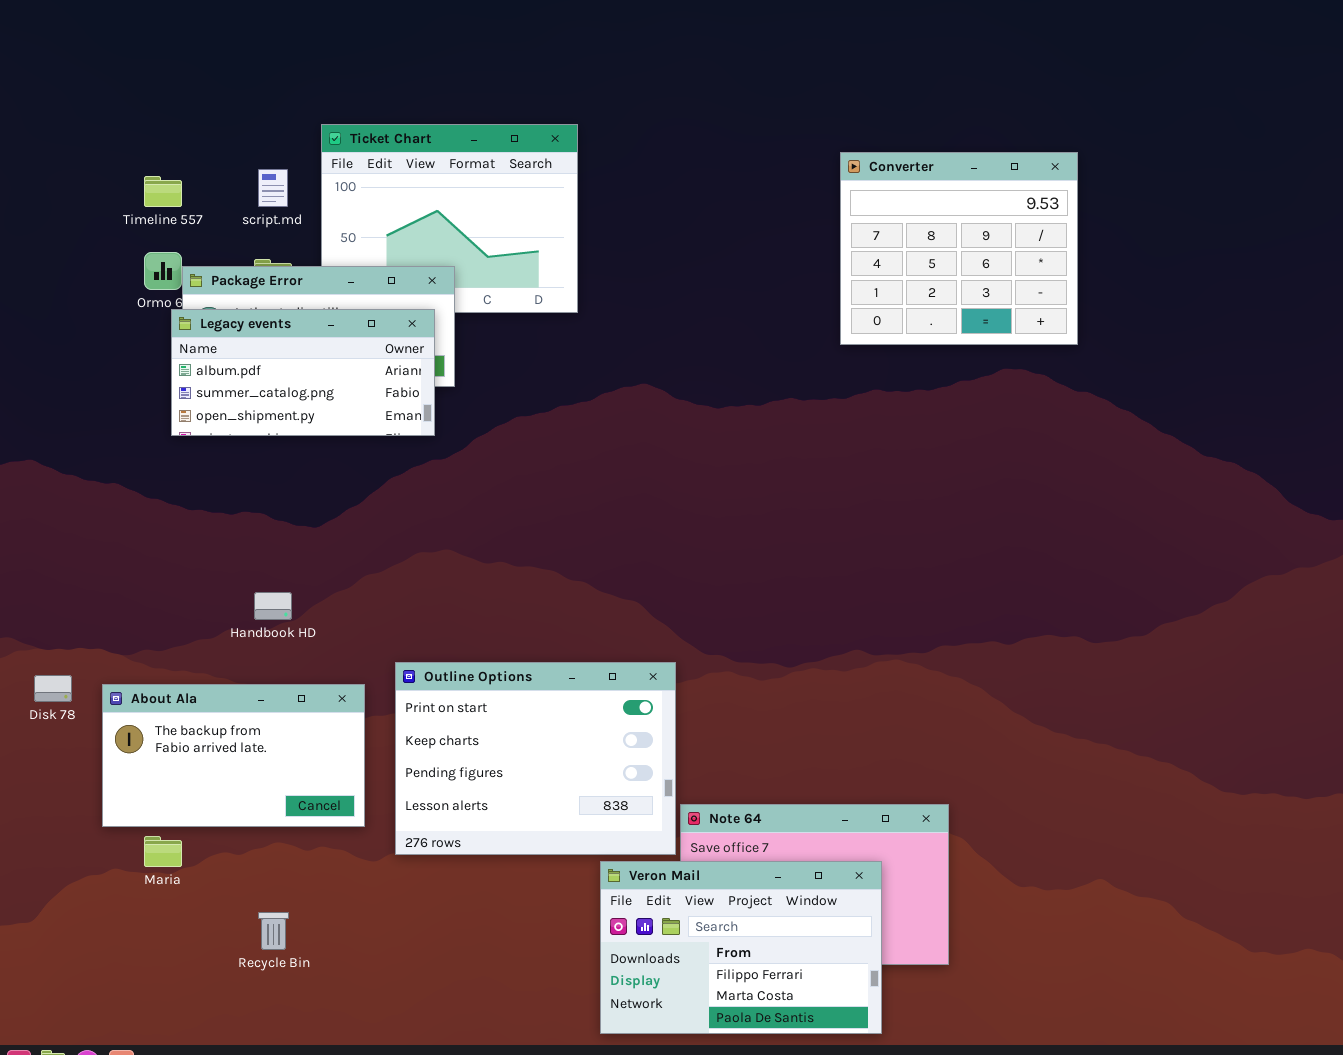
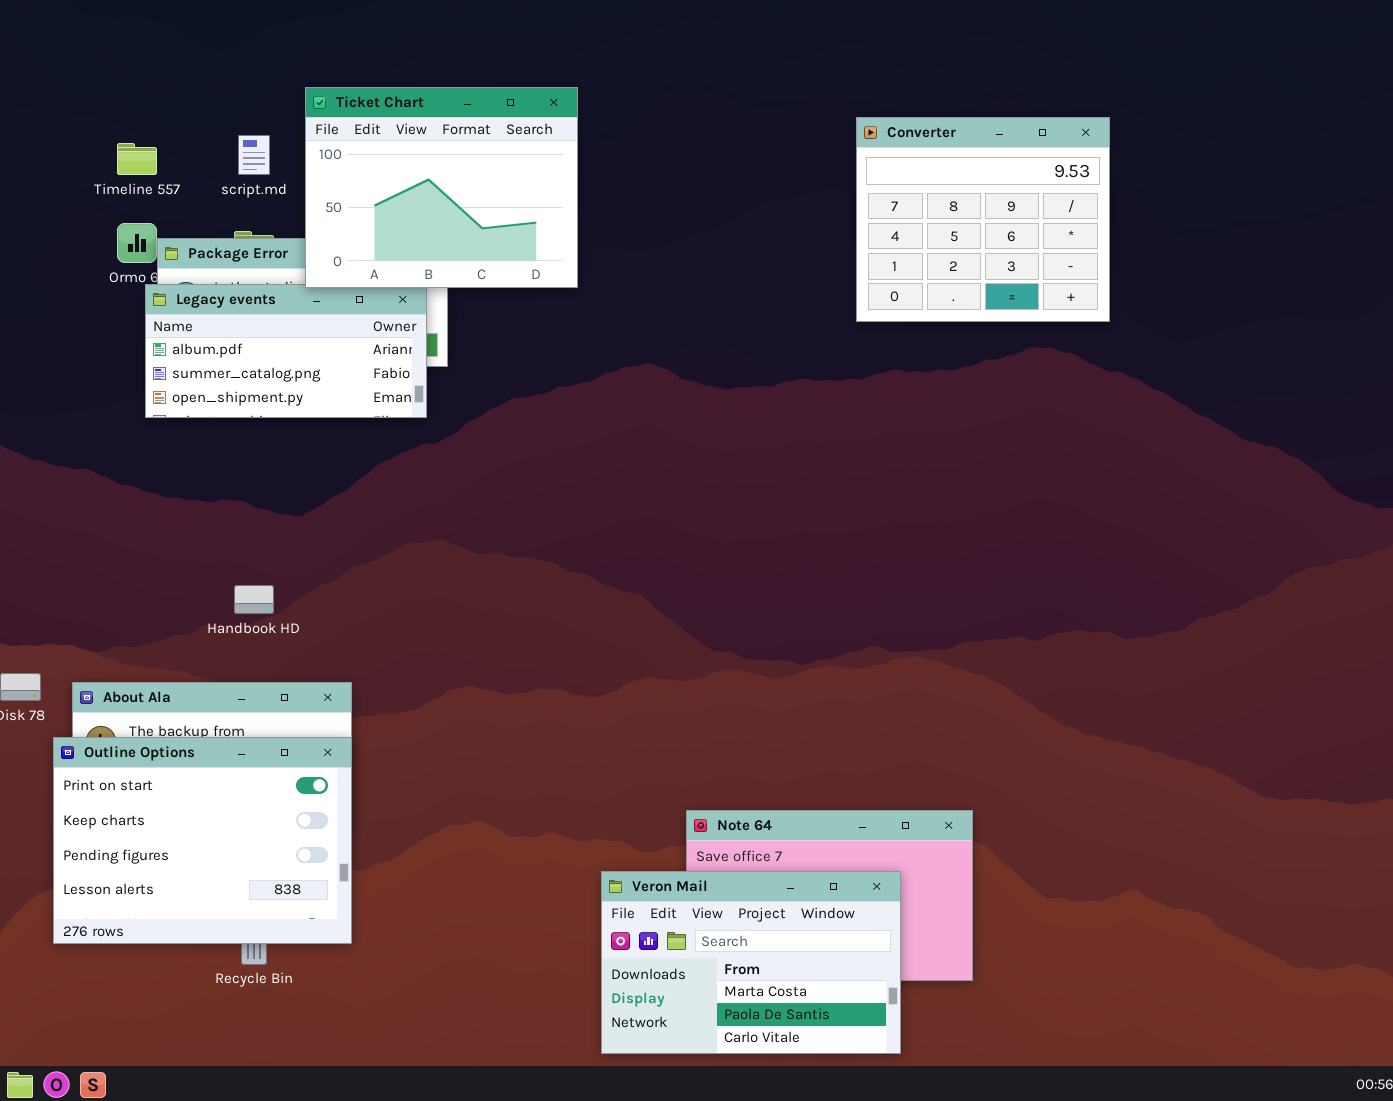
Ticket Chart: [321,124,578,313] -> [305,87,578,288], raised
Outline Options: [395,662,676,855] -> [53,737,352,944], moved
Veron Mail: [600,861,882,1034] -> [601,871,901,1054], scrolled down 1 row

